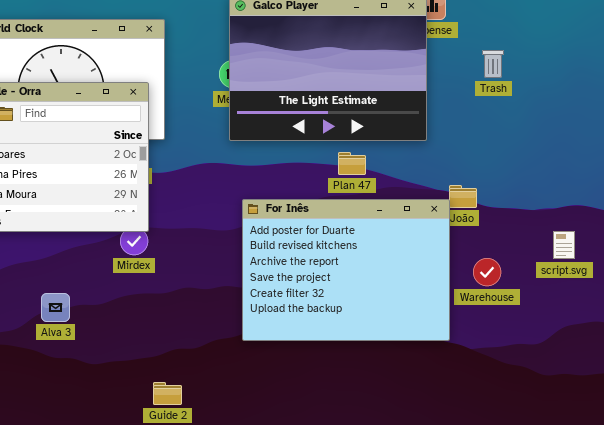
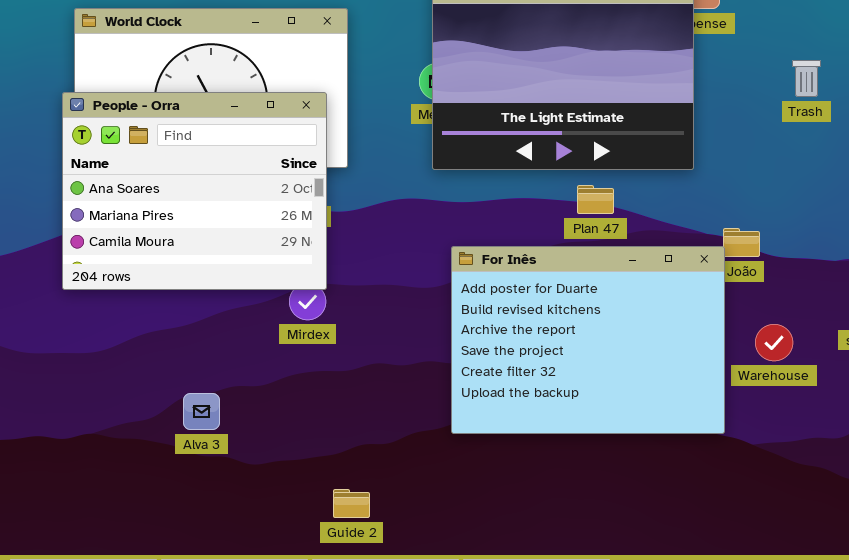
Trash: [482,50,504,78] -> [792,60,821,97], moved
Alva 3: [41,293,70,322] -> [183,393,220,430], moved

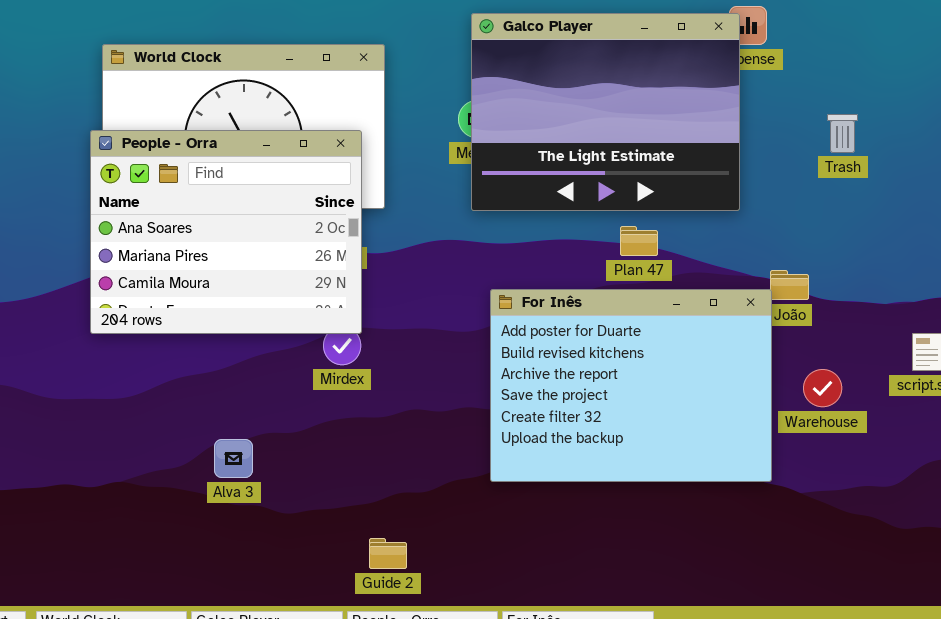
Trash: [792,60,821,97] -> [827,114,858,153], moved

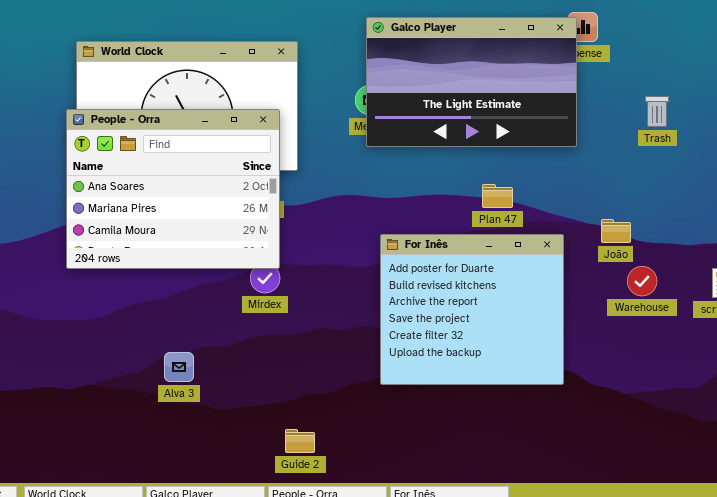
Galco Player: [471,13,740,211] -> [366,17,577,147], resized
For Inês: [490,289,772,482] -> [380,234,564,385], resized
Warehouse: [803,369,842,407] -> [627,266,657,296], moved

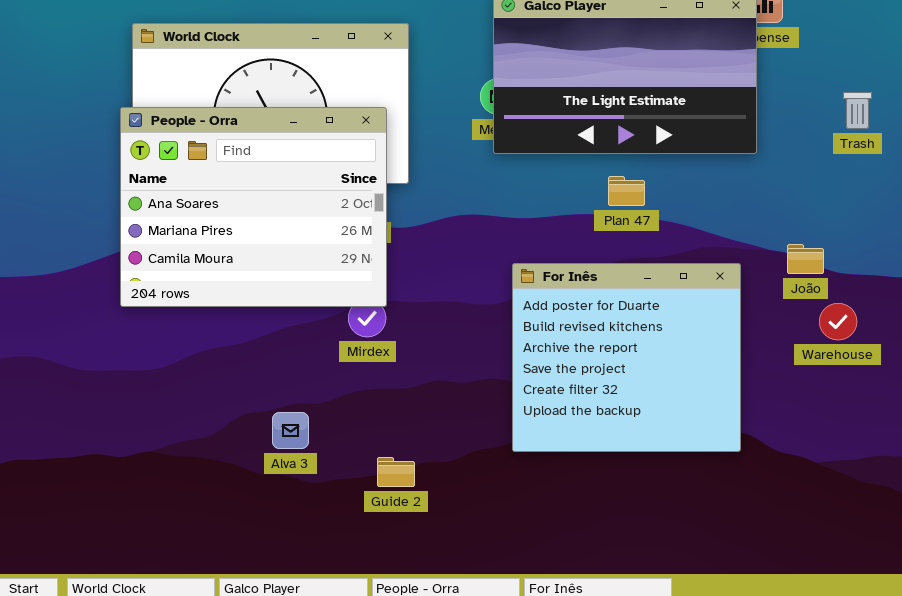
Plan 47: [482,184,513,208] -> [608,176,645,206], moved
Alva 3: [164,352,194,382] -> [272,412,309,449], moved
Guide 2: [285,429,315,453] -> [377,457,415,487], moved

